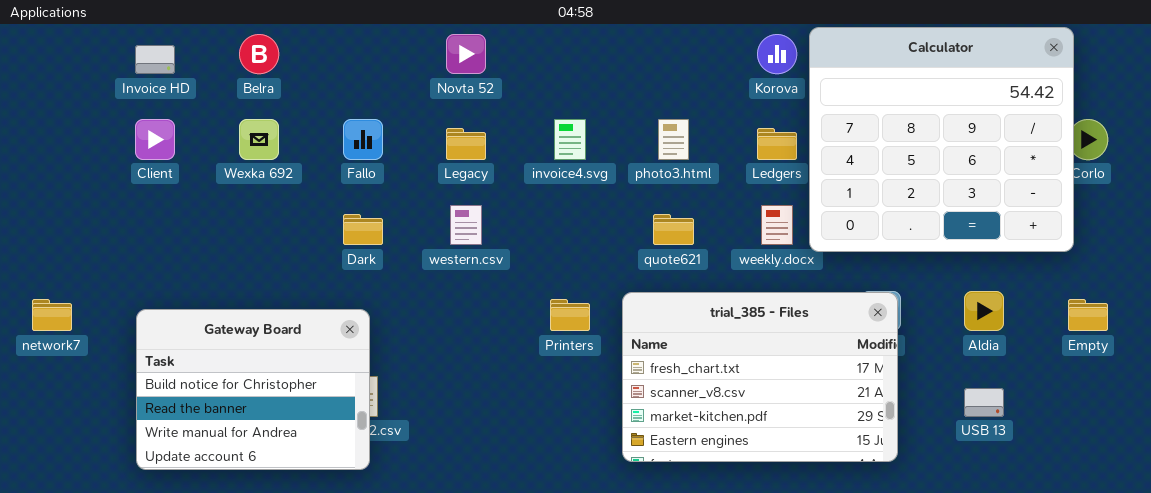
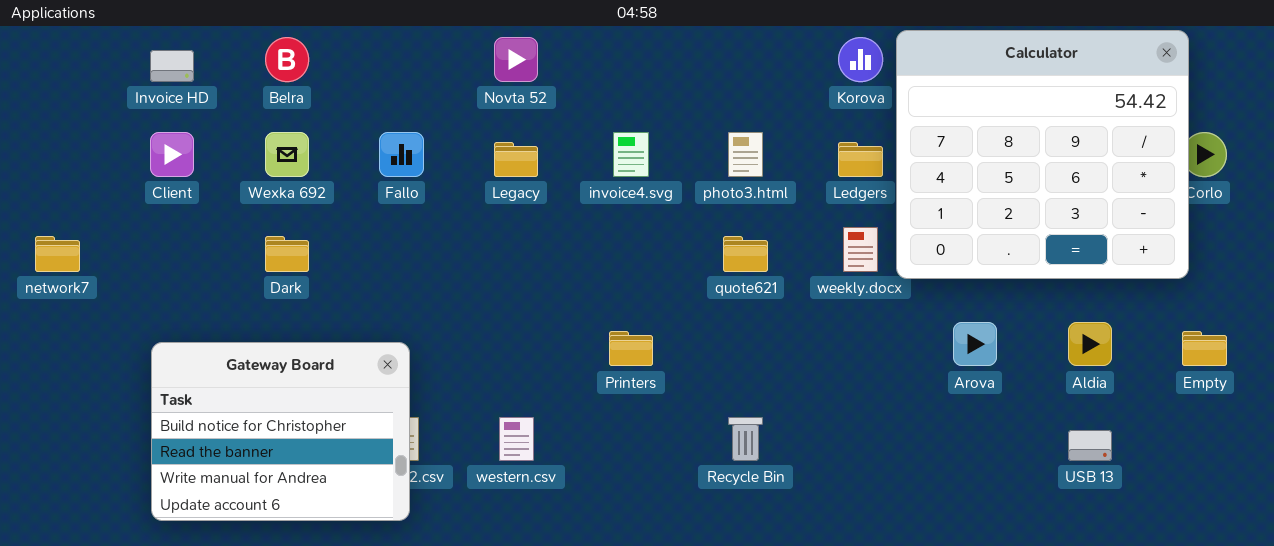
western.csv: [450,205,482,245] -> [499,417,534,461], moved
Dark: [343,214,383,245] -> [265,236,309,272], moved
trial_385 - Files: [622,292,898,462] -> none, closed
network7: [32,299,72,331] -> [35,236,80,272], moved

